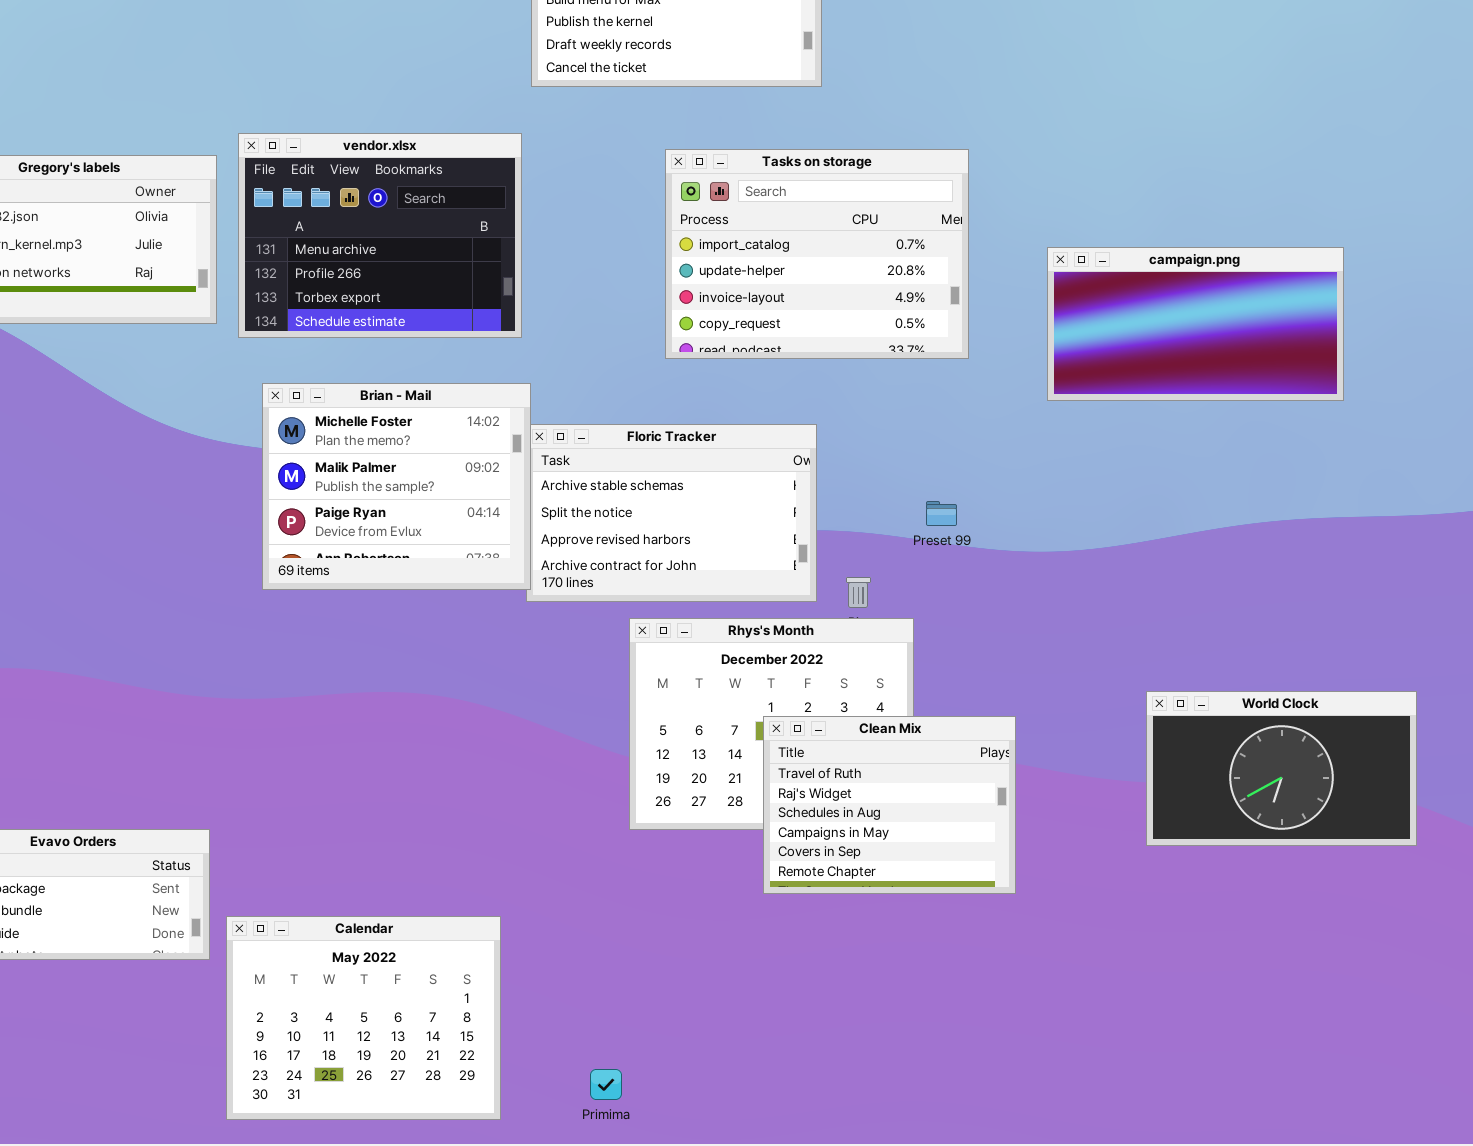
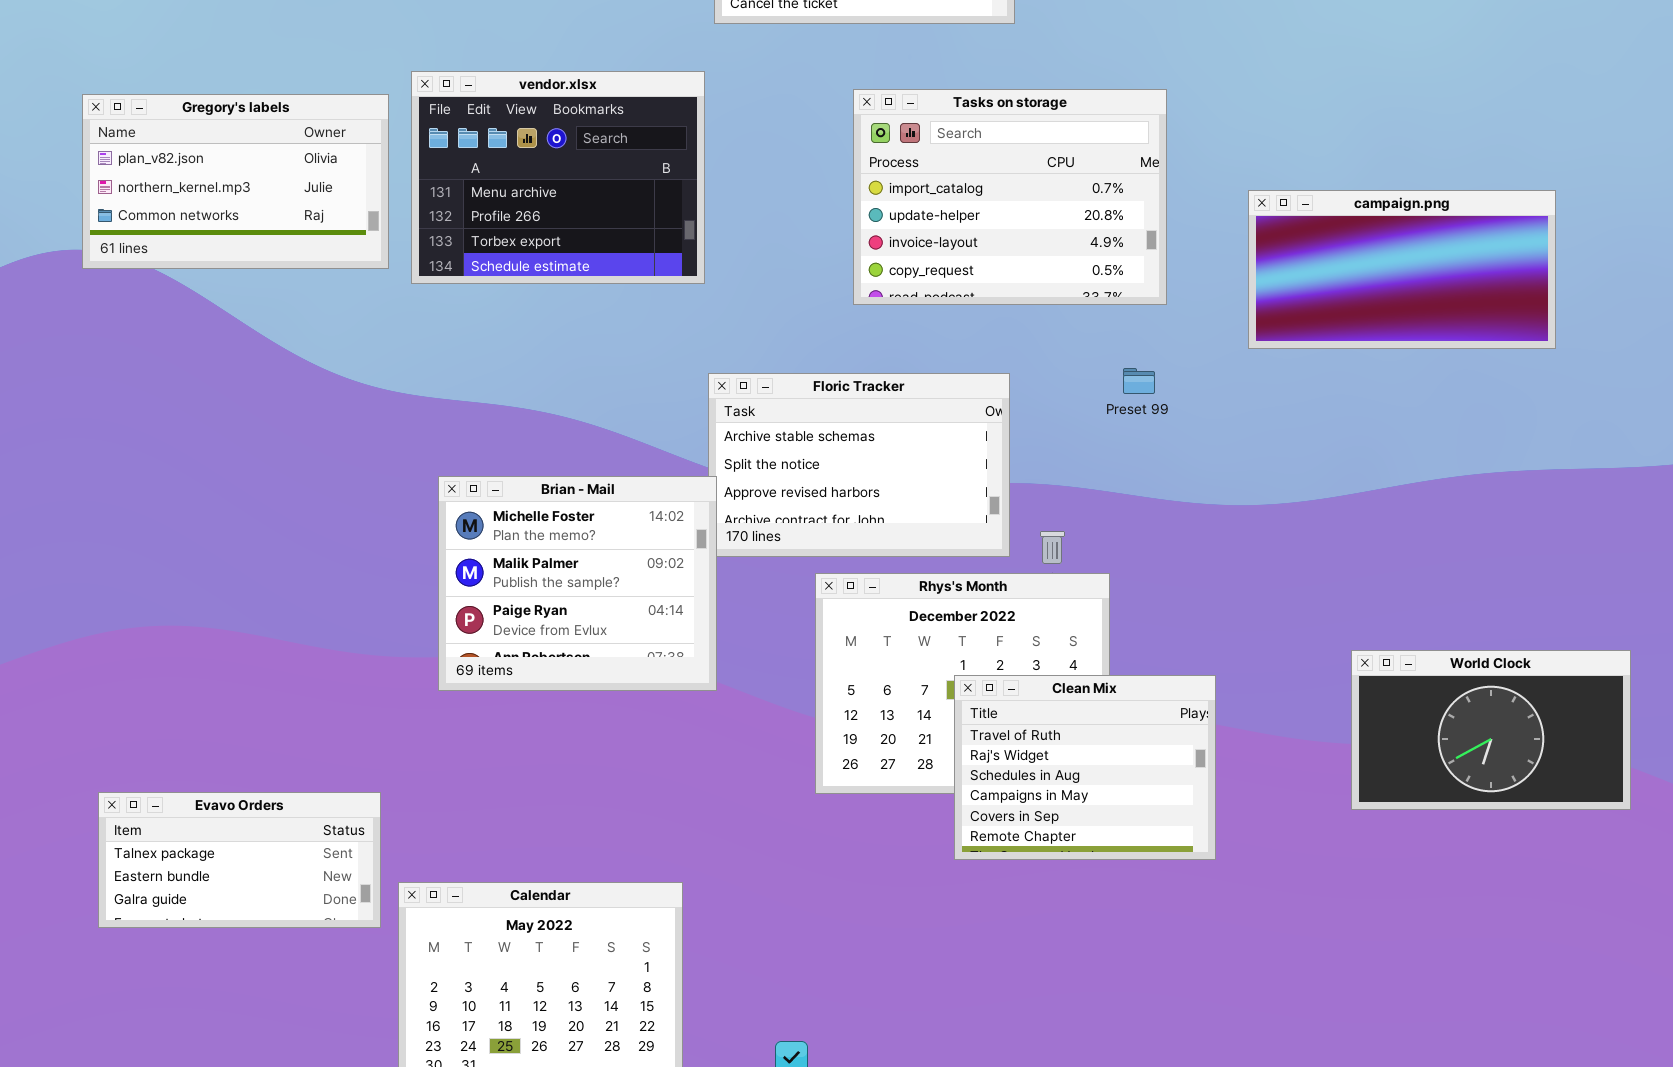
Brian - Mail: [262,383,531,590] -> [438,476,717,691], moved
Preset 99: [926,501,957,526] -> [1123,368,1155,394], moved

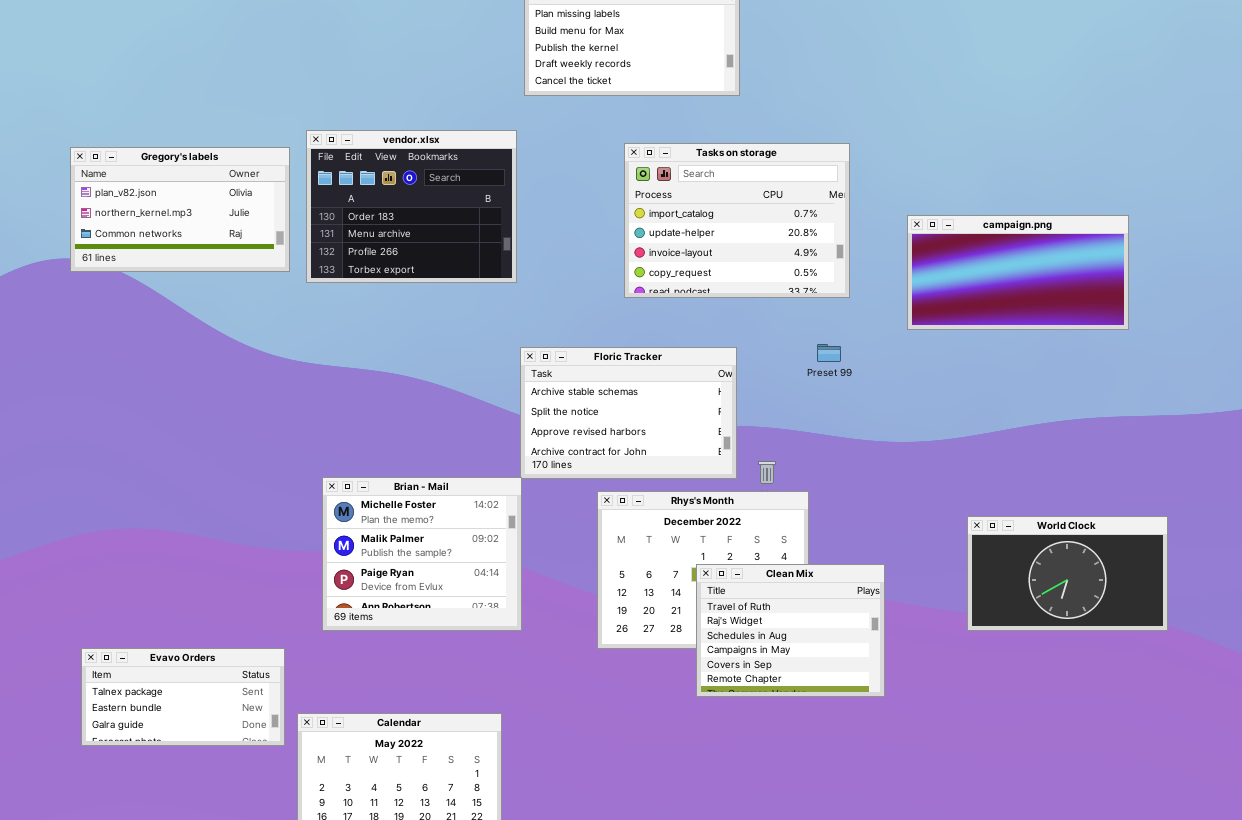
vendor.xlsx: [411,71,705,284] -> [306,130,517,283], scrolled up 1 row
Brian - Mail: [438,476,717,691] -> [322,477,522,631], moved
World Clock: [1351,650,1631,810] -> [967,516,1168,631], moved

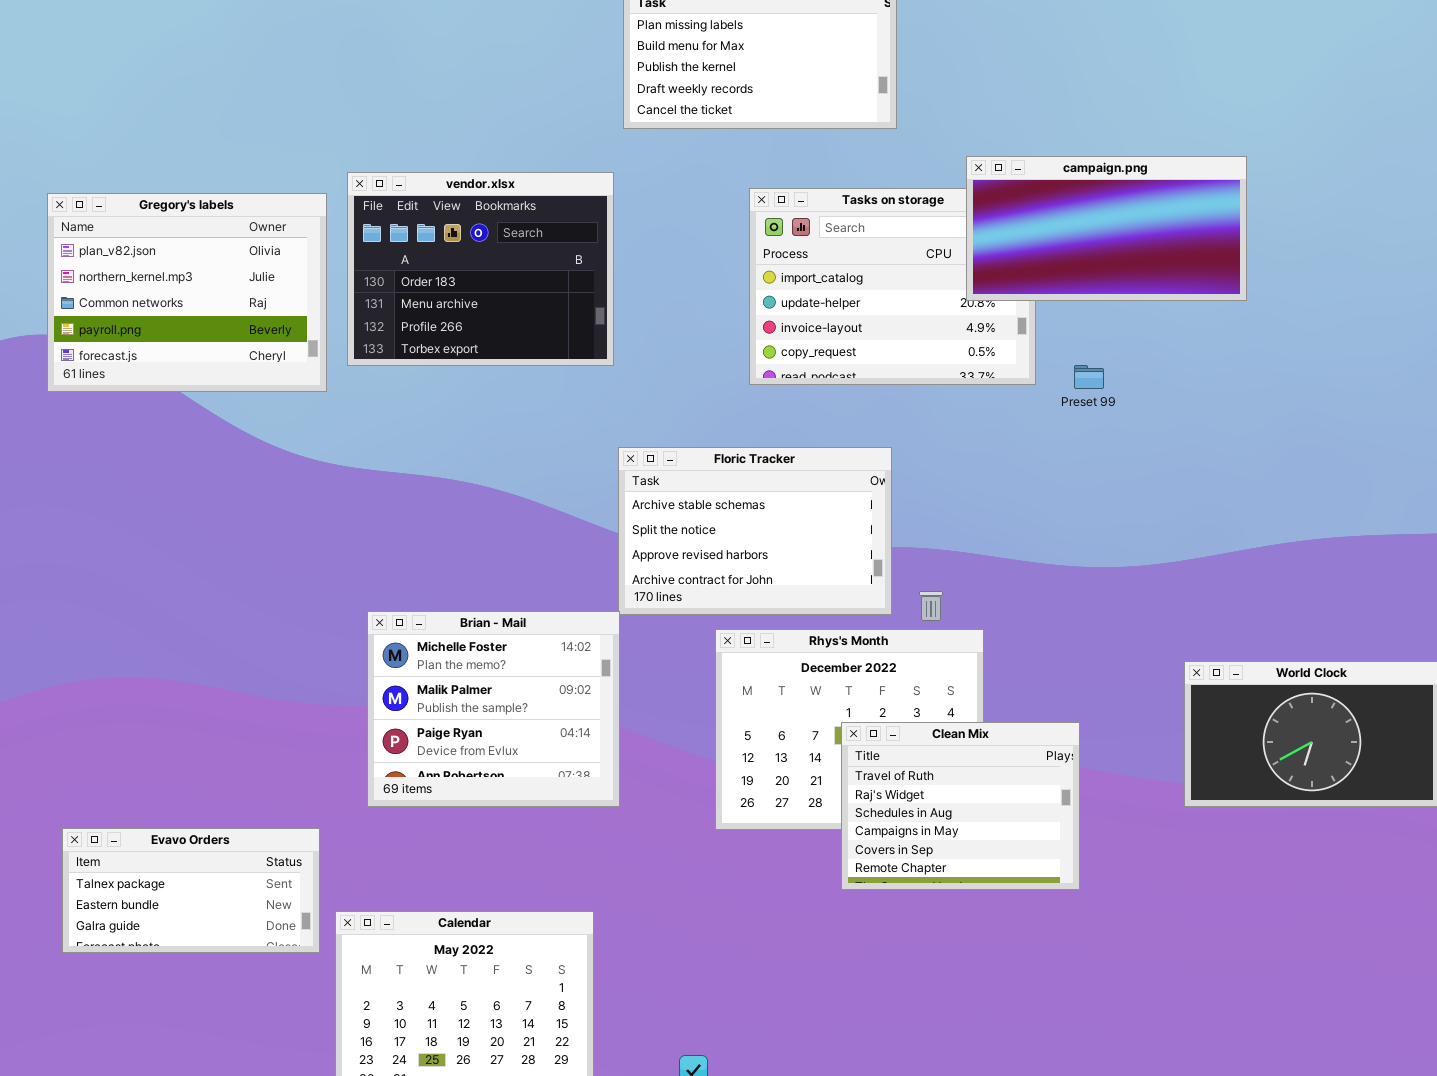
Gregory's labels: [70,147,290,272] -> [47,193,327,392], resized
campaign.png: [907,215,1129,330] -> [966,156,1247,301], moved
Preset 99: [817,344,841,362] -> [1074,365,1104,389], moved

